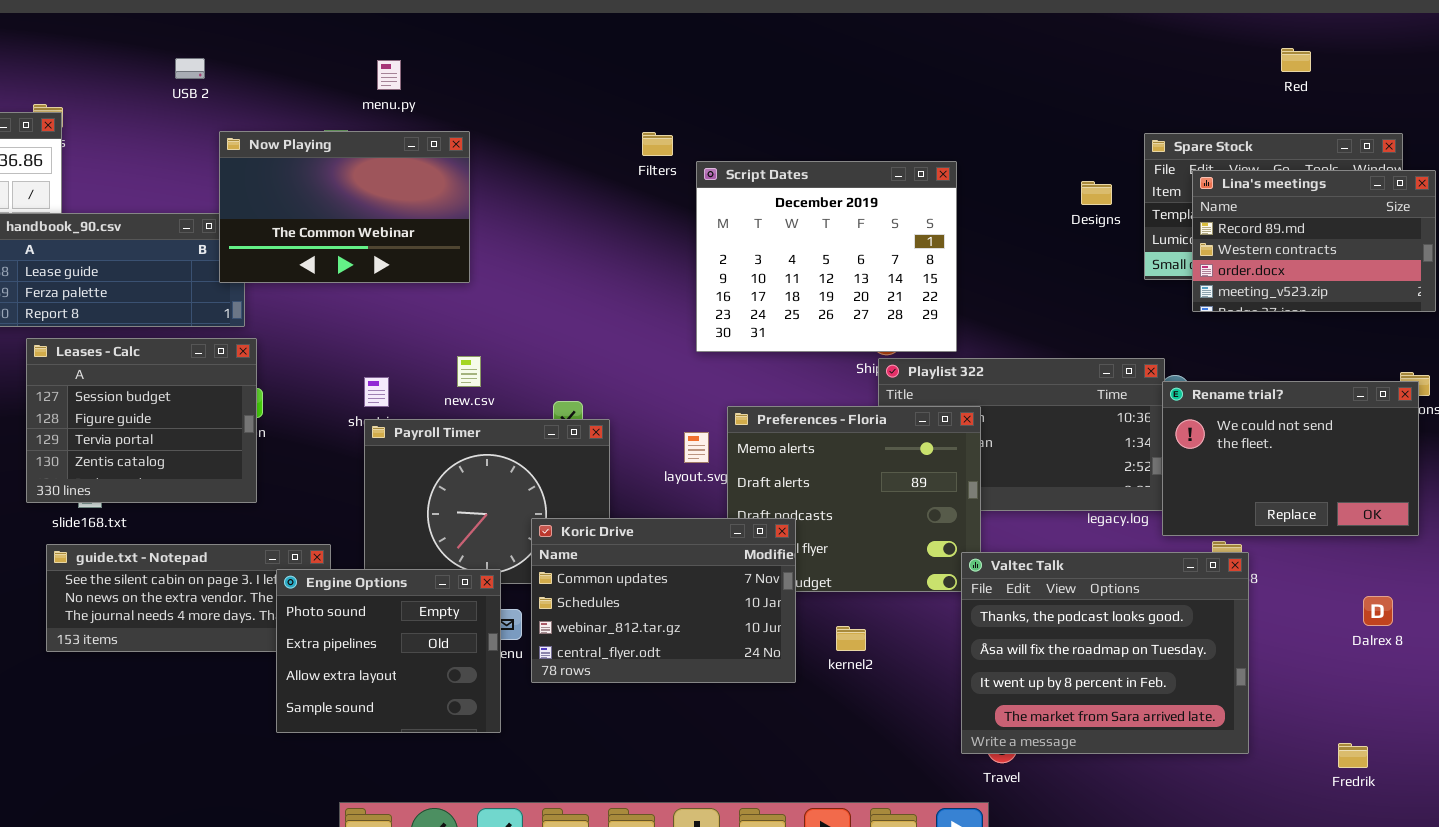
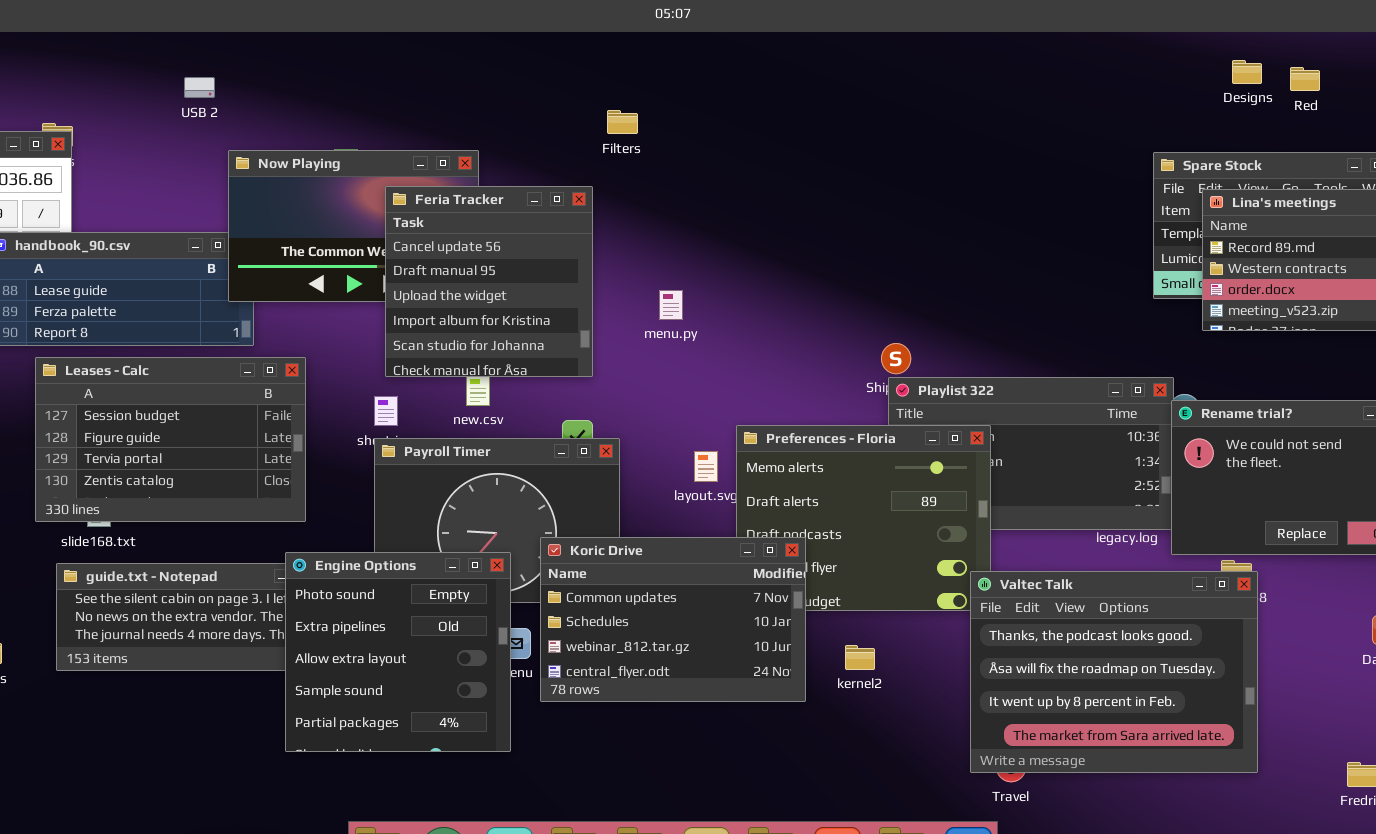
menu.py: [377,60,401,90] -> [659,290,683,320], moved
Filters: [642,132,673,156] -> [607,110,638,134], moved
Script Dates: [696,161,957,352] -> none, closed
Feria Tracker: none -> [385,186,593,377], opened
Designs: [1081,181,1112,205] -> [1232,60,1262,84], moved
Leases - Calc: [26,338,257,503] -> [35,357,306,522], resized
Engine Options: [276,569,501,733] -> [285,552,511,752], resized

